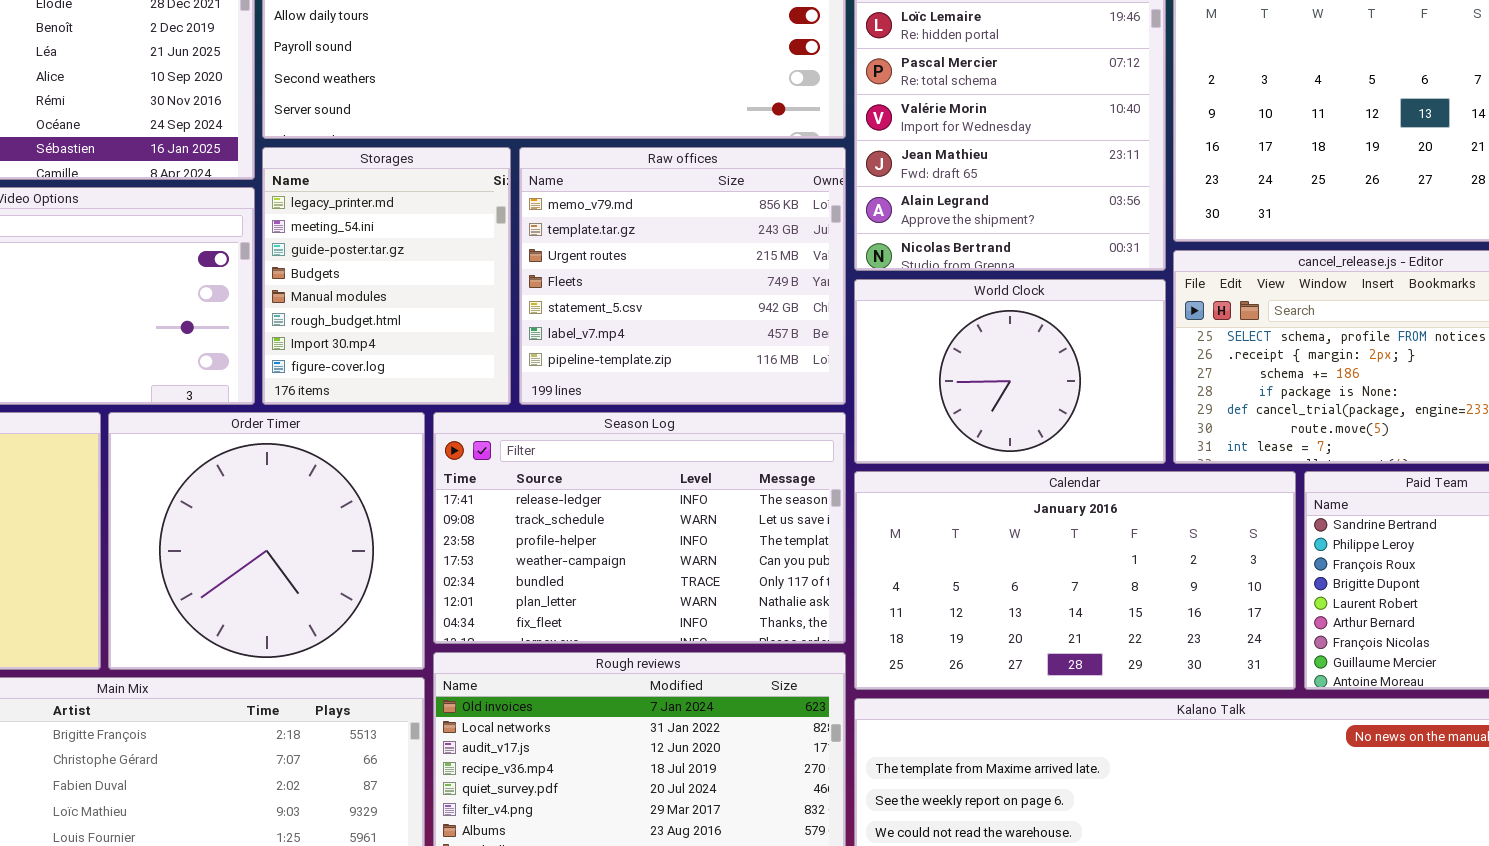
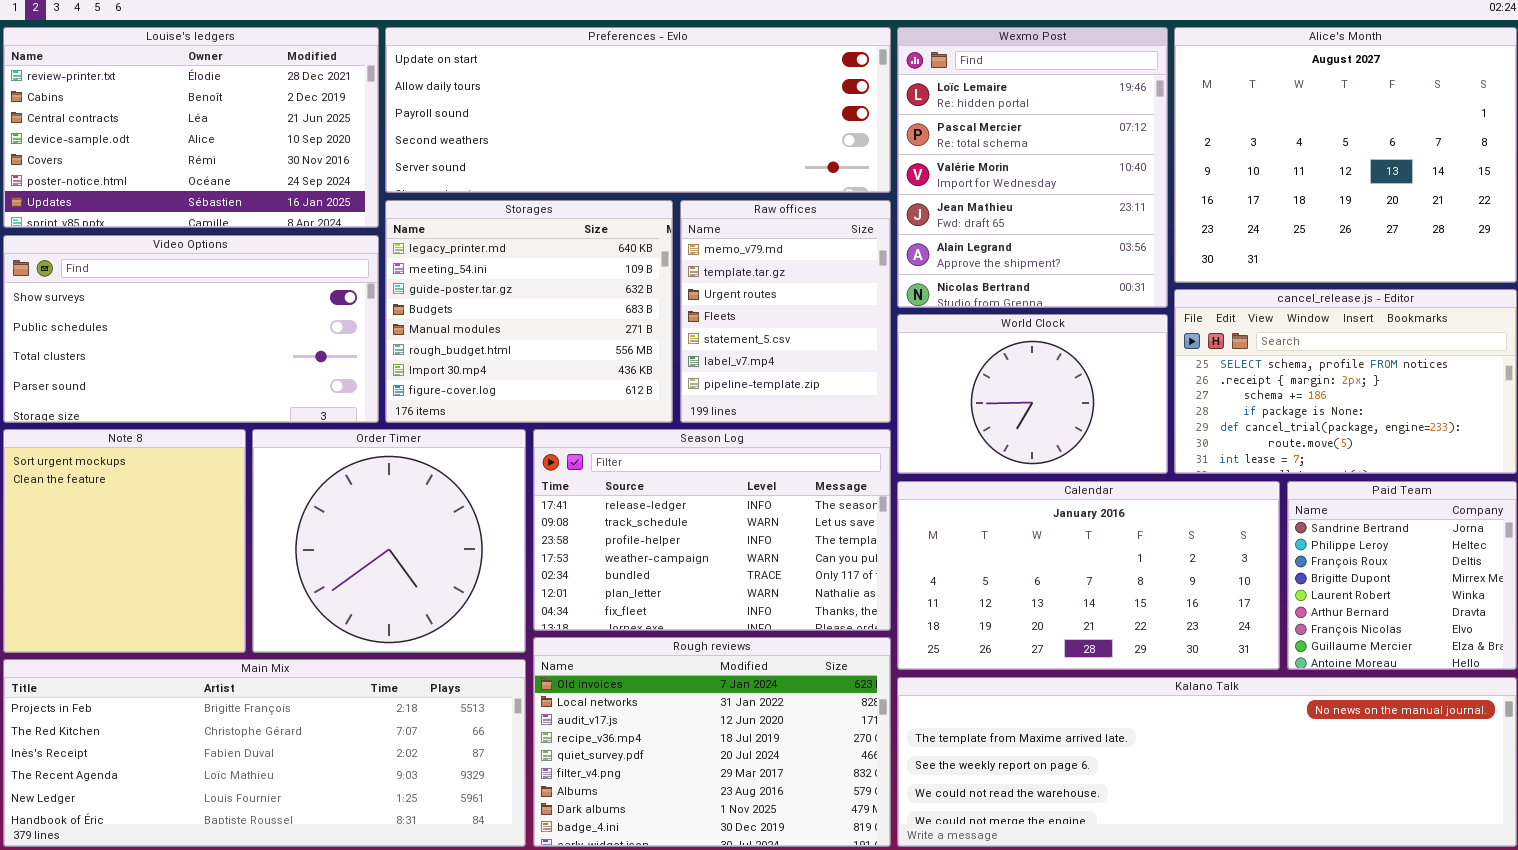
Storages: [262,147,511,405] -> [385,200,673,423], resized
Raw offices: [519,147,846,405] -> [680,200,891,423], resized

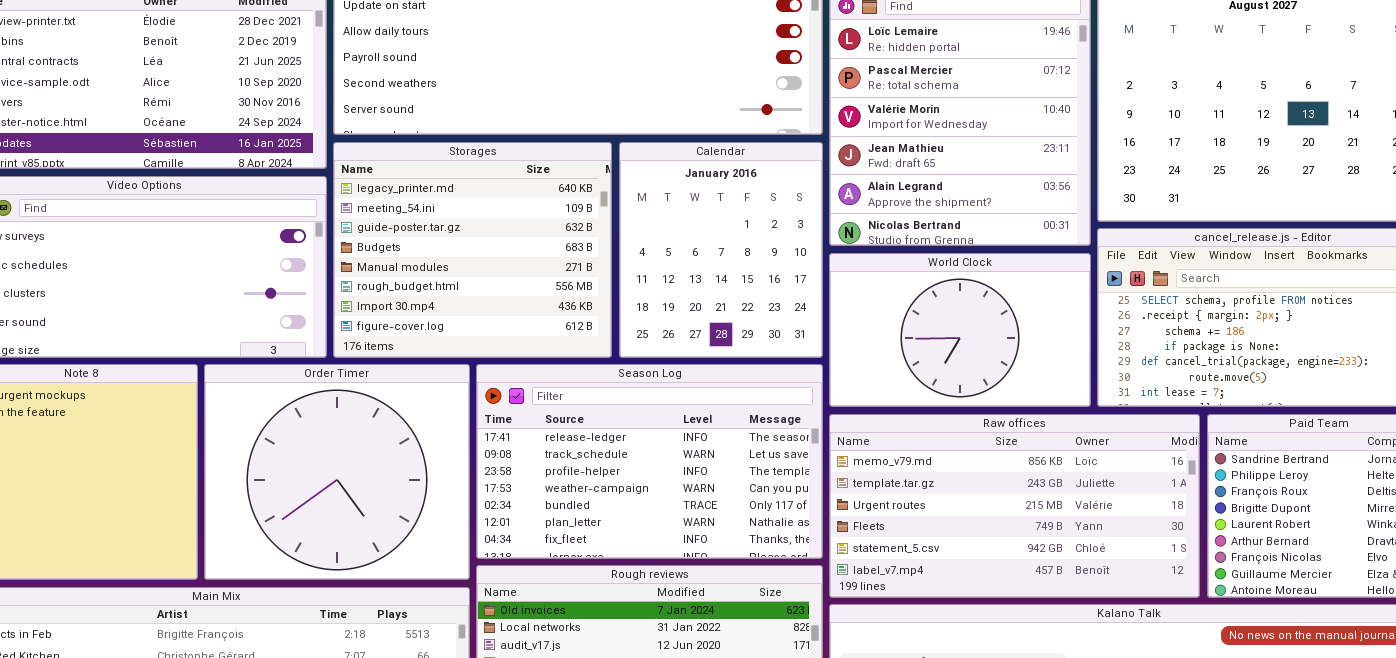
Raw offices: [680,200,891,423] -> [829,414,1200,598], moved, resized
Calendar: [897,481,1280,670] -> [619,142,823,358], moved, resized

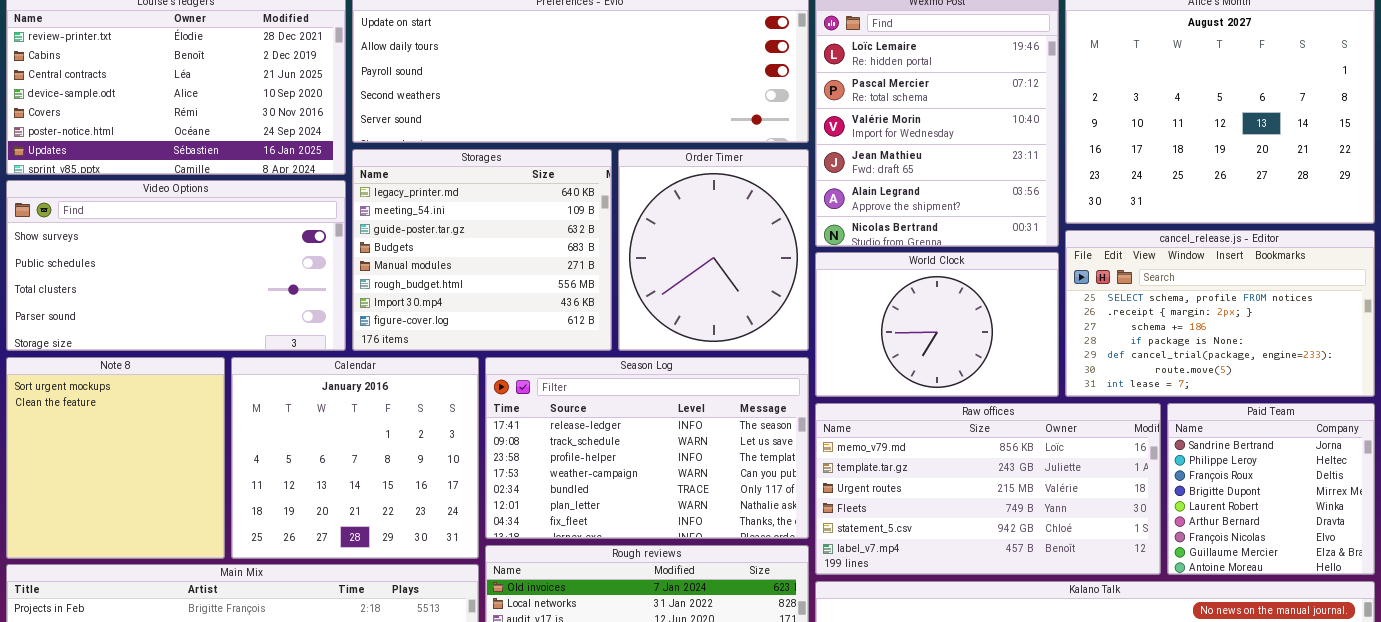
Calendar: [619,142,823,358] -> [231,357,479,559], moved, resized
Order Timer: [204,364,470,580] -> [618,149,809,351], moved, resized

